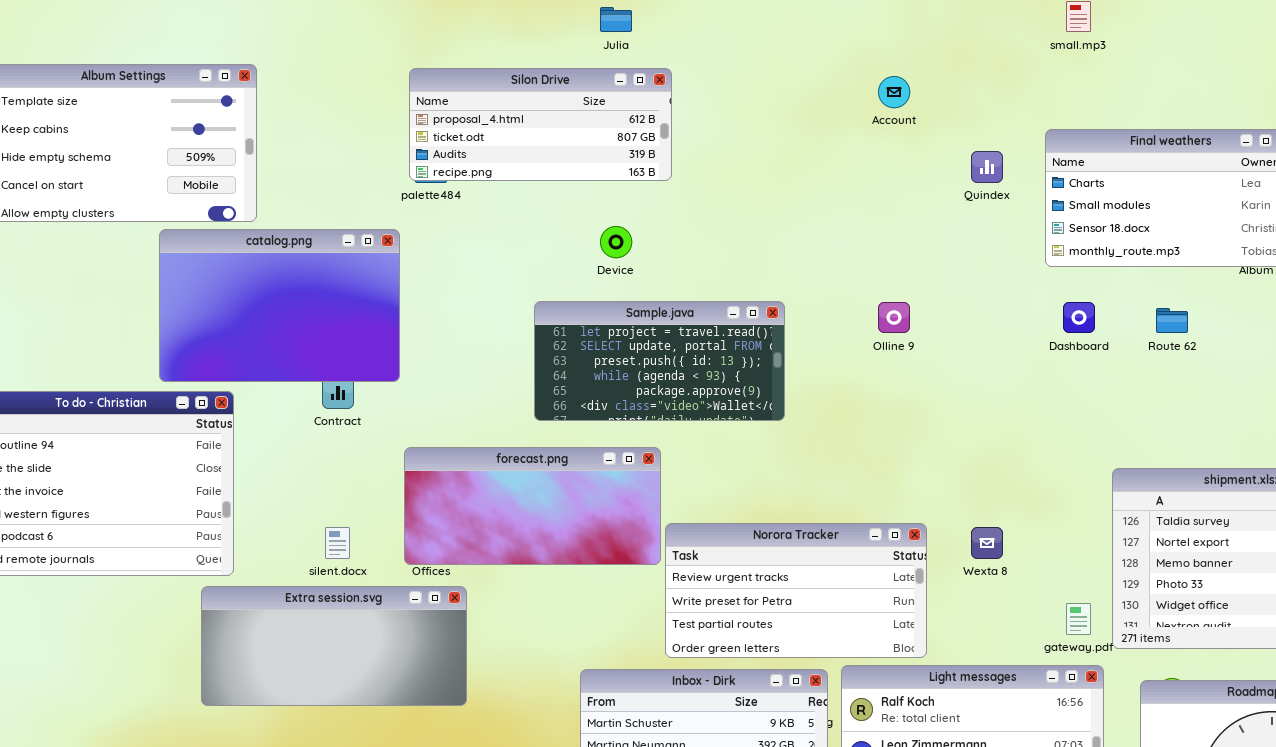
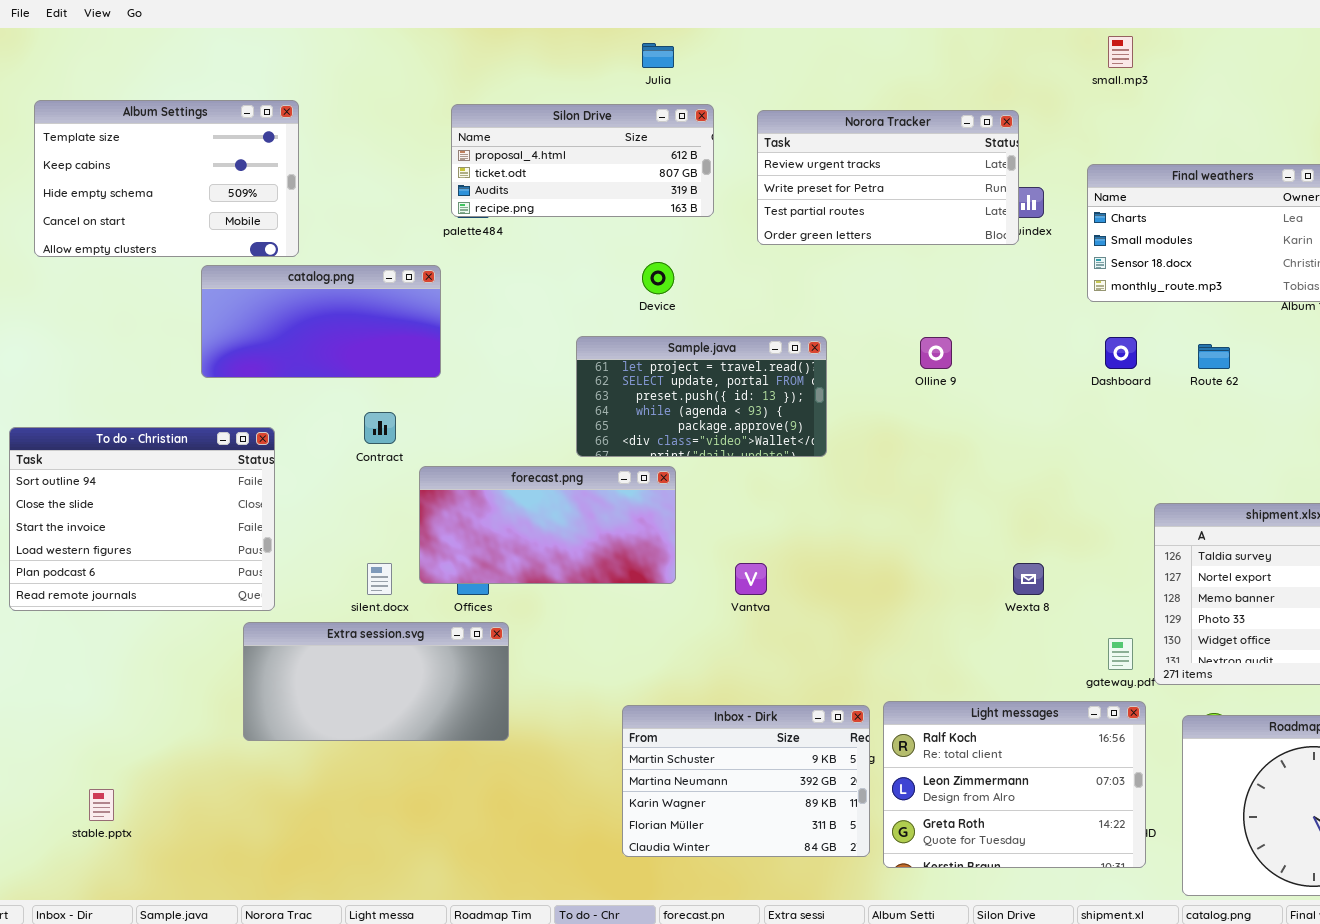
catalog.png: [159,229,400,382] -> [201,265,441,378], resized
forecast.png: [404,447,661,565] -> [419,466,676,584], moved
Norora Tracker: [665,523,927,658] -> [757,110,1019,245], moved

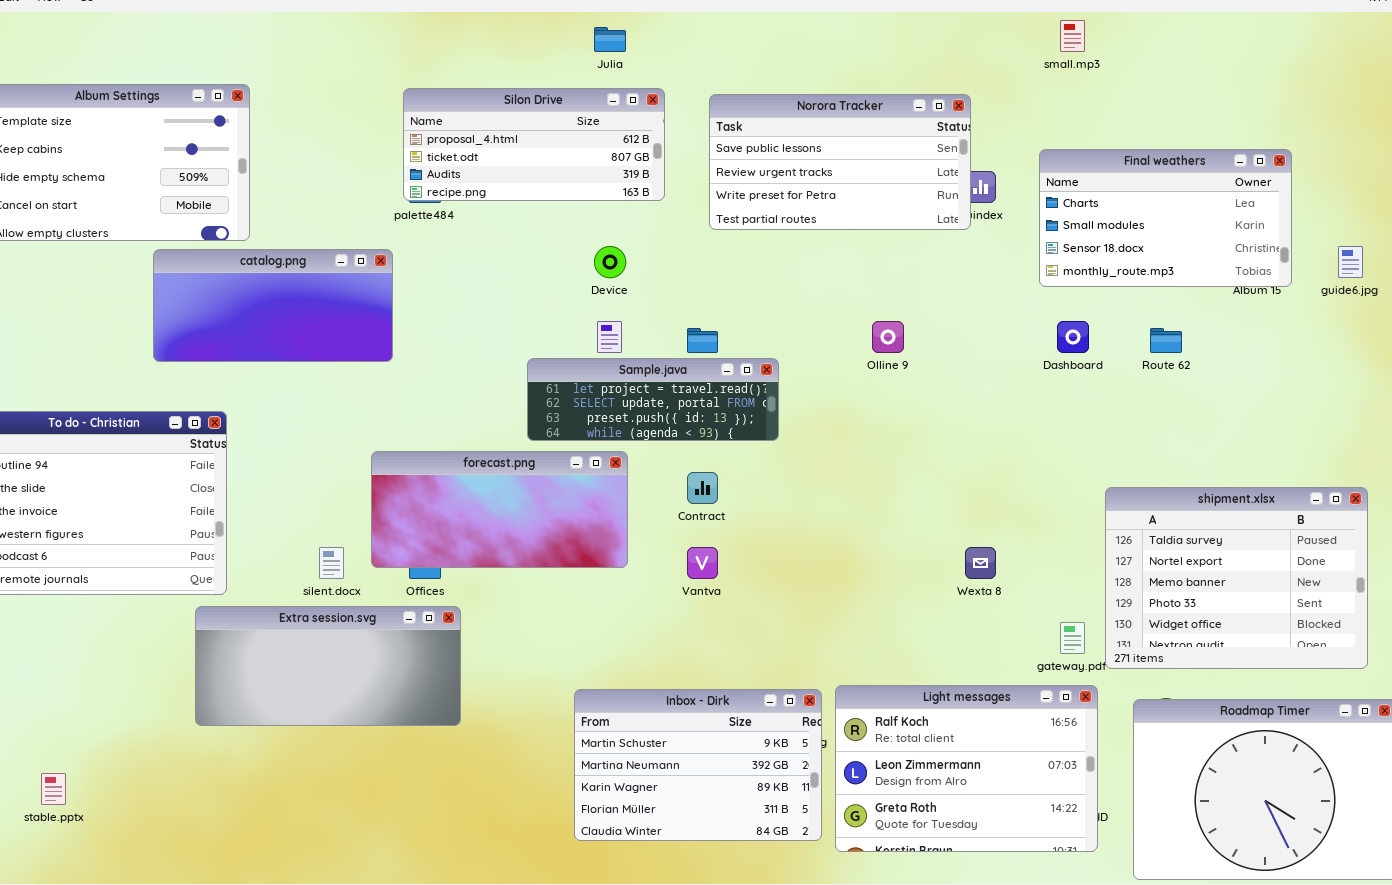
Norora Tracker: [757,110,1019,245] -> [709,94,971,230], scrolled up 1 row
Sample.java: [576,336,827,457] -> [527,358,779,441], resized
Contract: [364,412,396,444] -> [687,472,718,504], moved

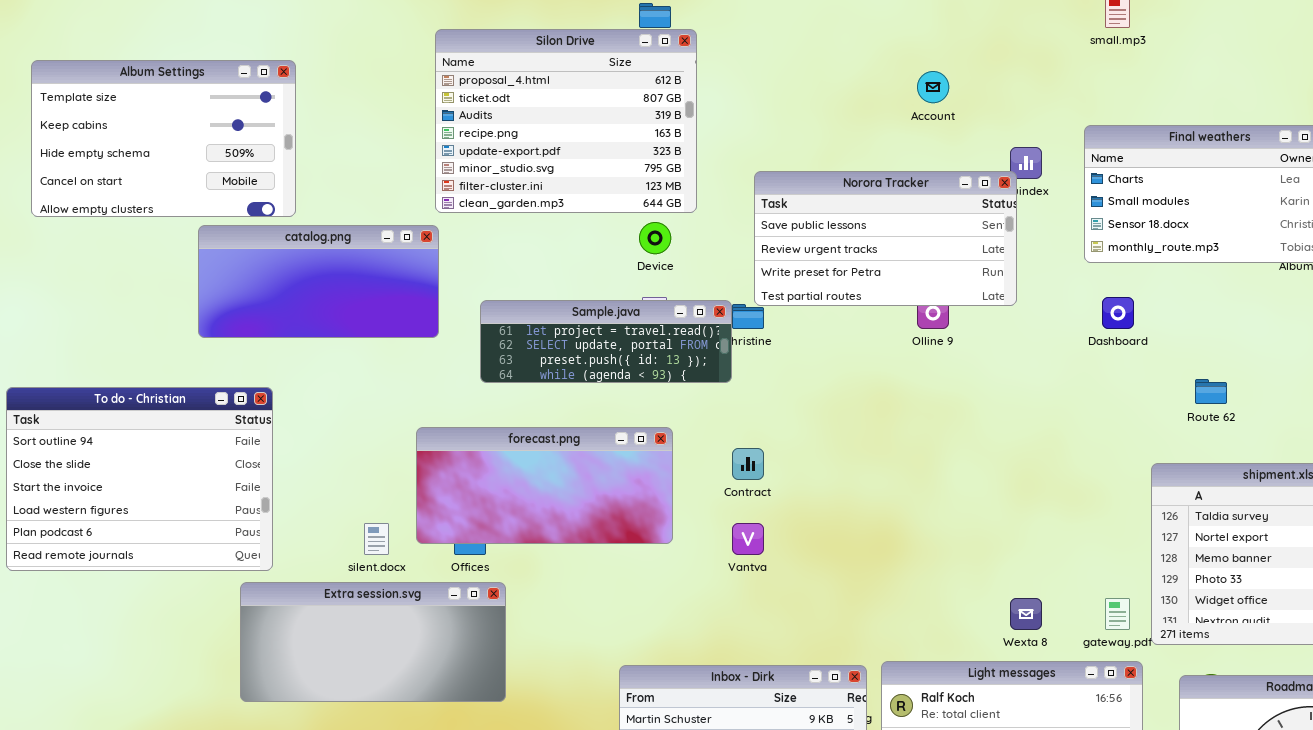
Silon Drive: [403,88,665,201] -> [435,29,697,213], moved, resized
Norora Tracker: [709,94,971,230] -> [754,171,1017,306], moved
Route 62: [1150,328,1182,353] -> [1195,379,1227,404], moved
Sample.java: [527,358,779,441] -> [480,300,732,383], moved
Wexta 8: [965,547,996,579] -> [1010,598,1042,630], moved

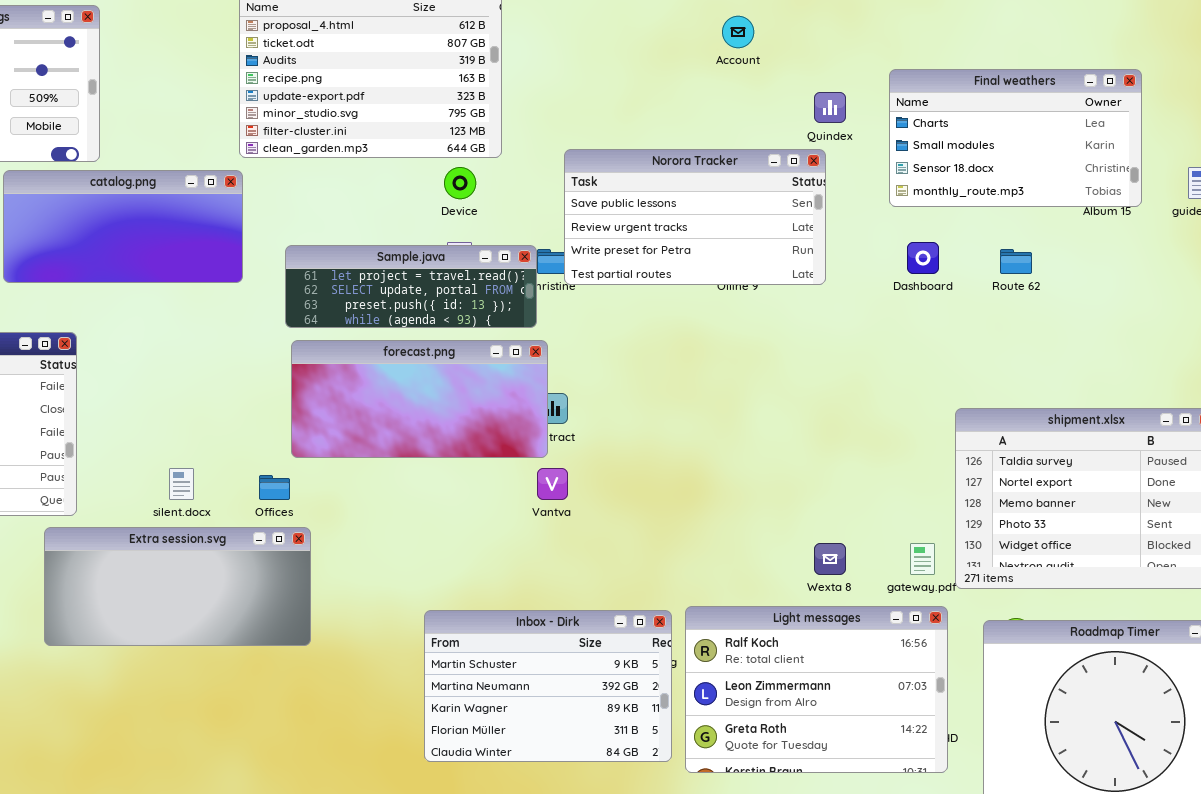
Norora Tracker: [754,171,1017,306] -> [564,149,826,285], moved
Route 62: [1195,379,1227,404] -> [1000,249,1032,274], moved
forecast.png: [416,427,673,544] -> [291,340,548,458], moved

